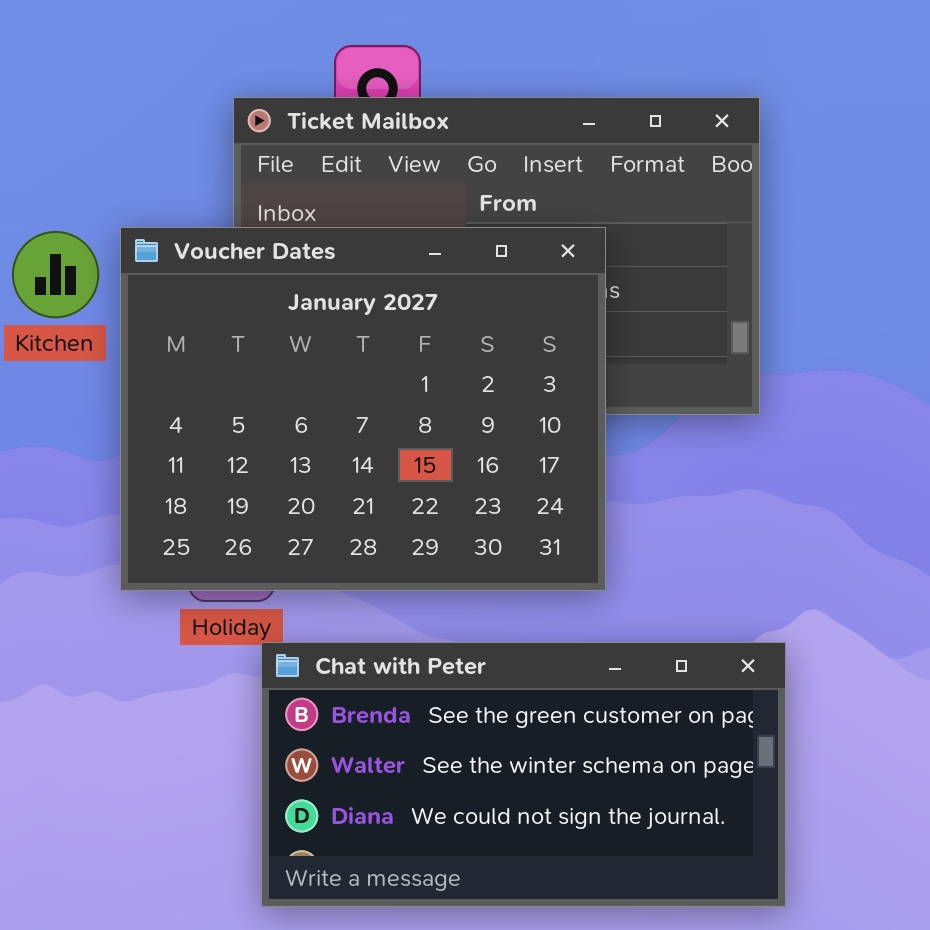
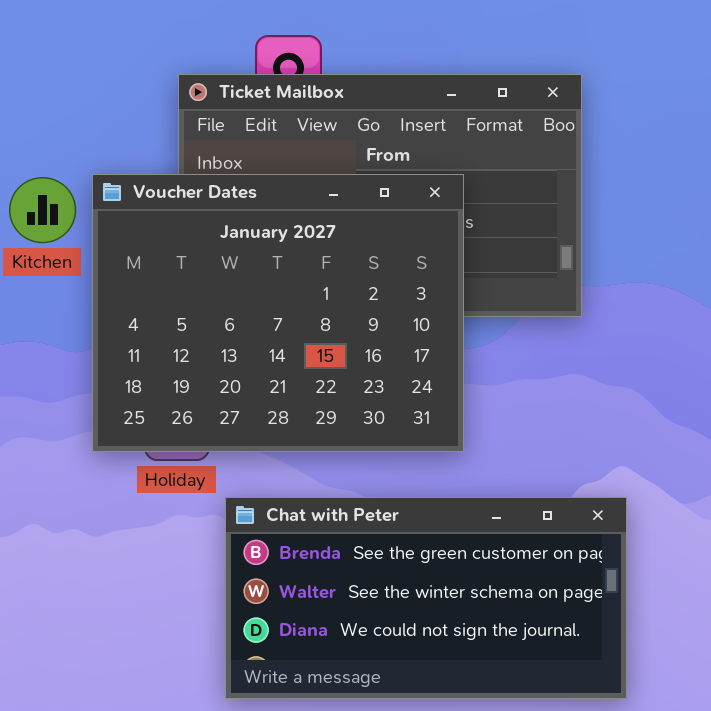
Chat with Peter: [261,642,786,907] -> [225,497,627,699], moved

